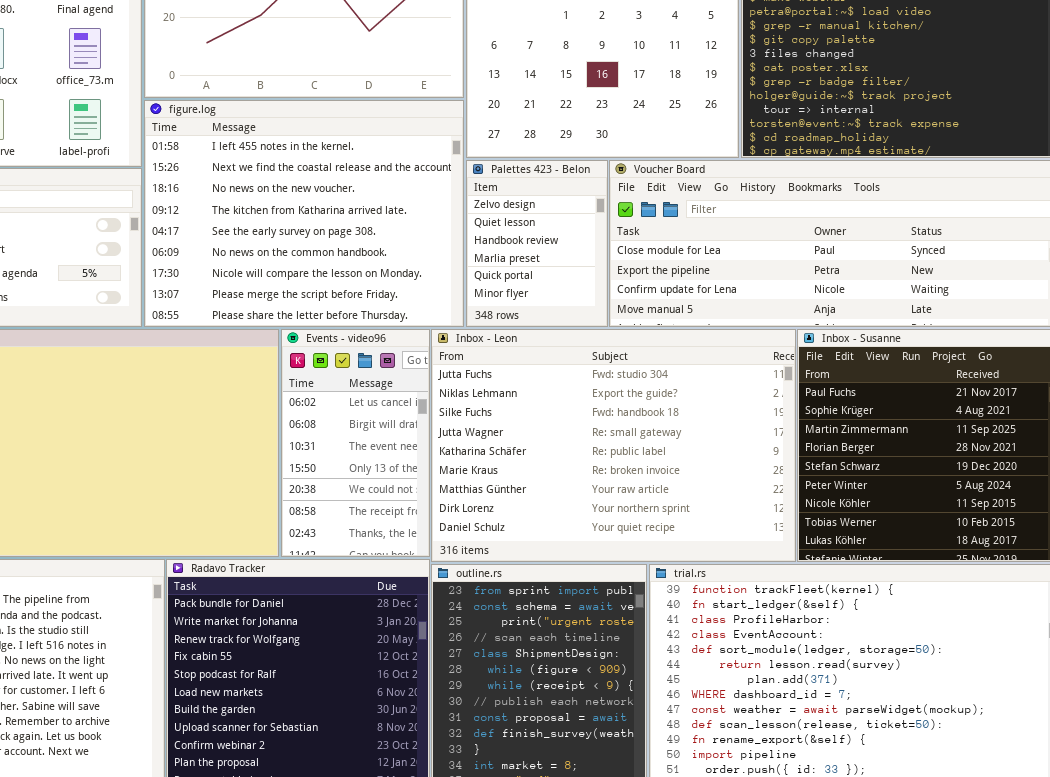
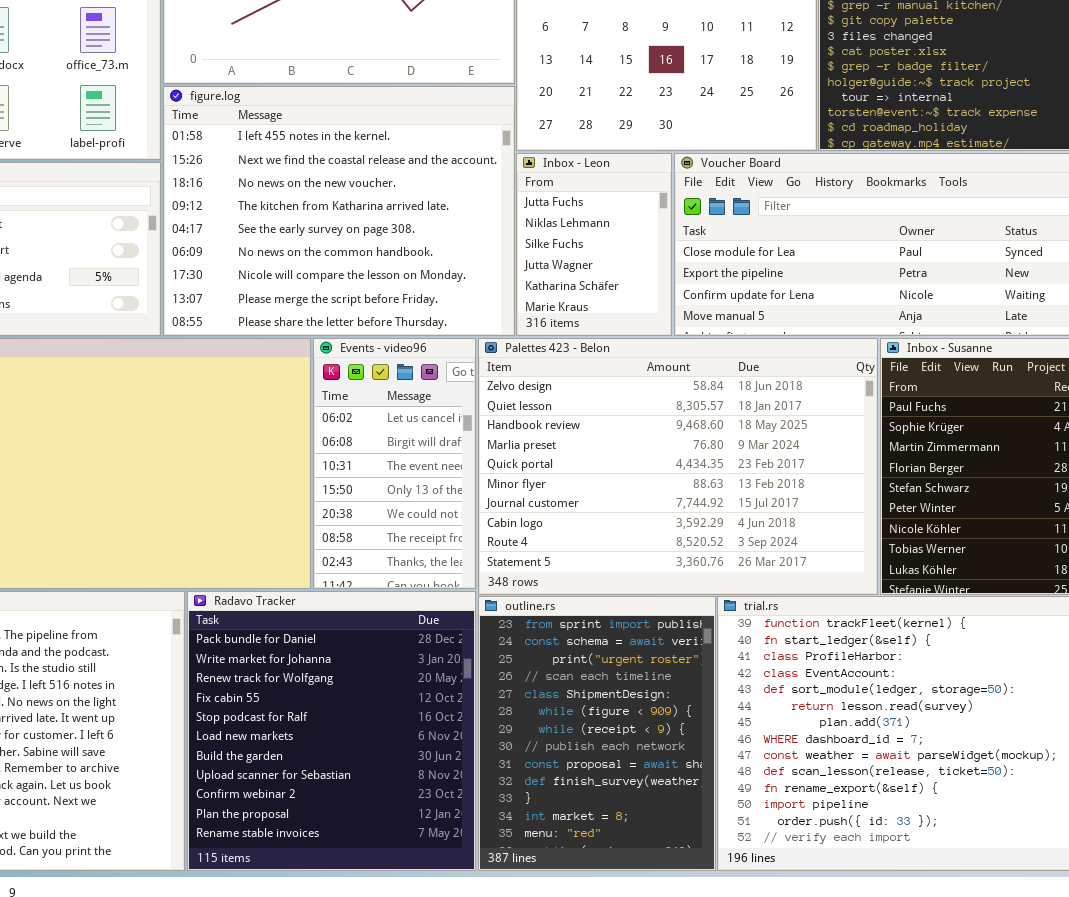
Palettes 423 - Belon: [466,160,608,327] -> [478,338,878,595], moved, resized
Inbox - Leon: [431,329,796,562] -> [516,153,672,336], moved, resized

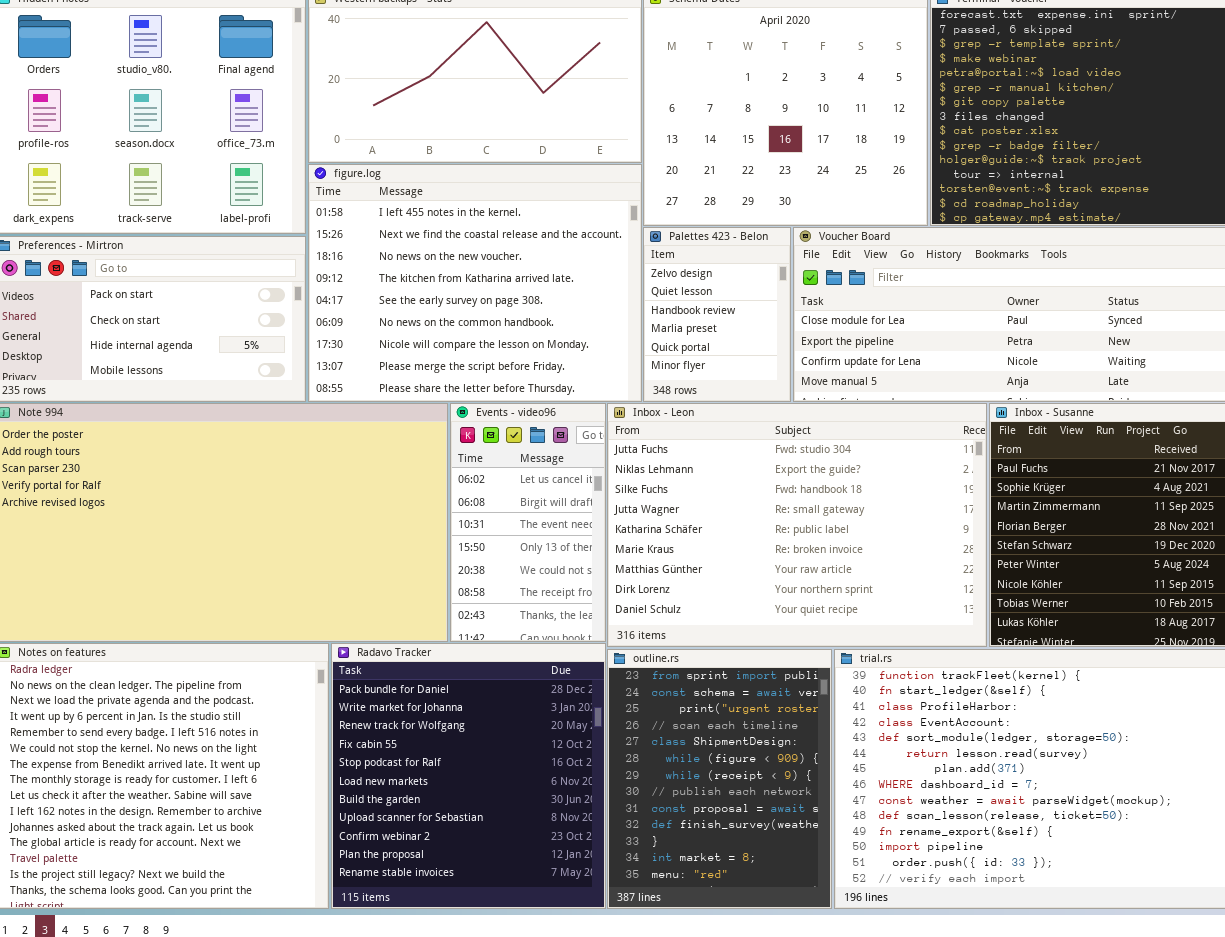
Inbox - Leon: [516,153,672,336] -> [607,403,987,647], moved, resized
Palettes 423 - Belon: [478,338,878,595] -> [643,227,791,402], moved, resized

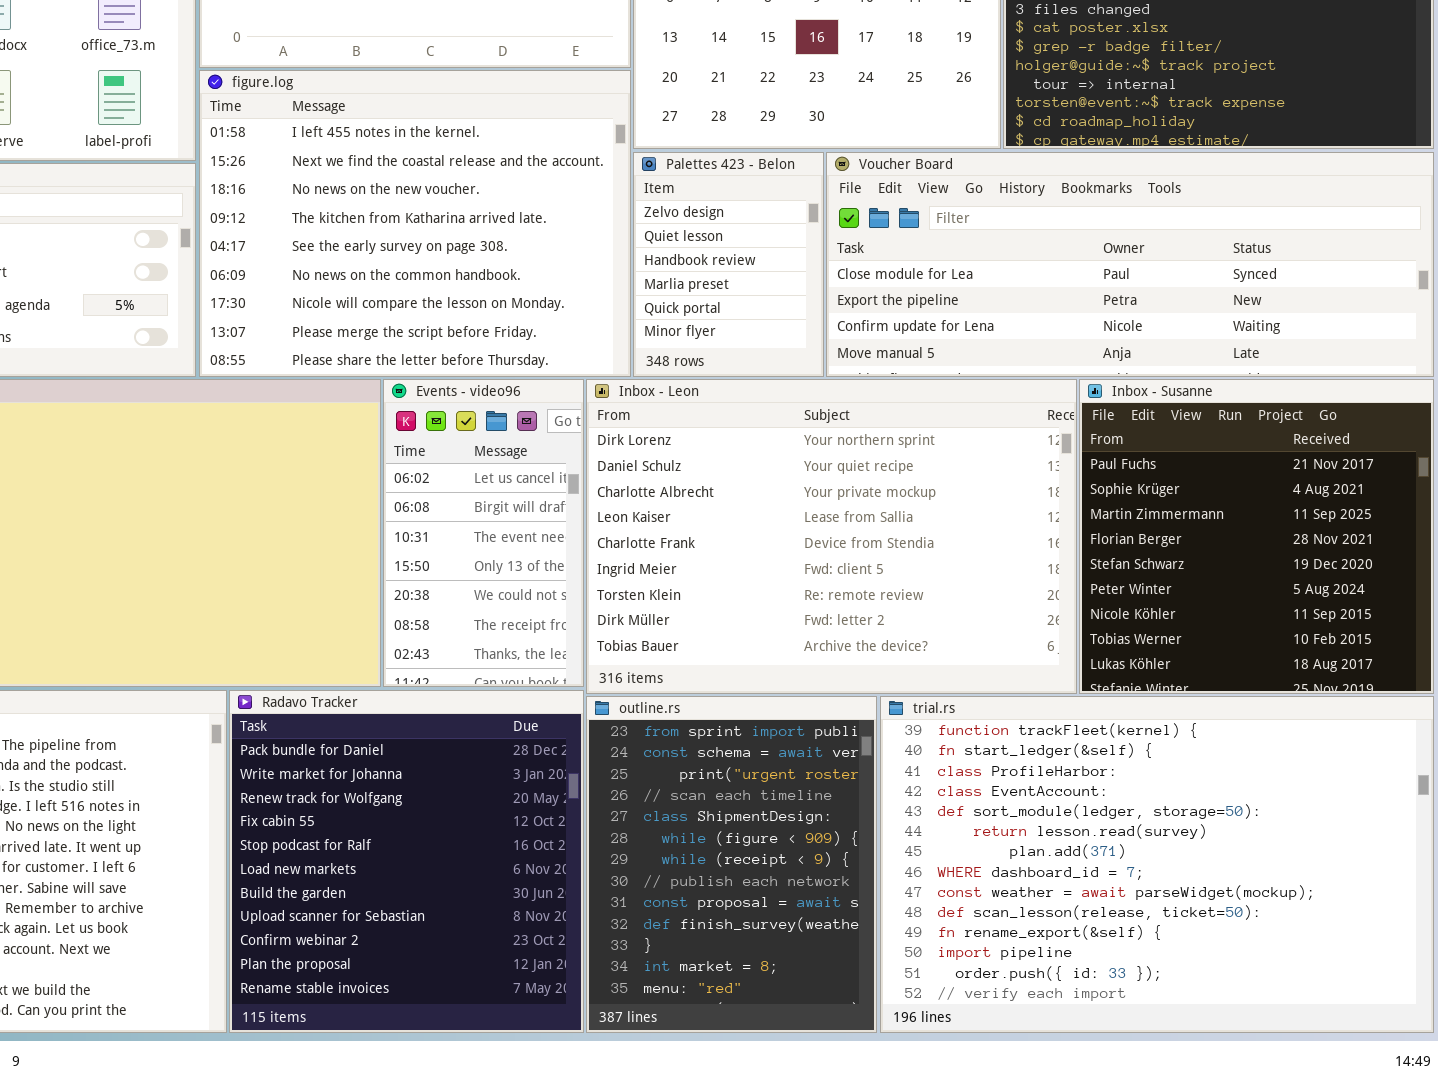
Inbox - Leon: [607,403,987,647] -> [586,379,1077,694], scrolled down 7 rows

